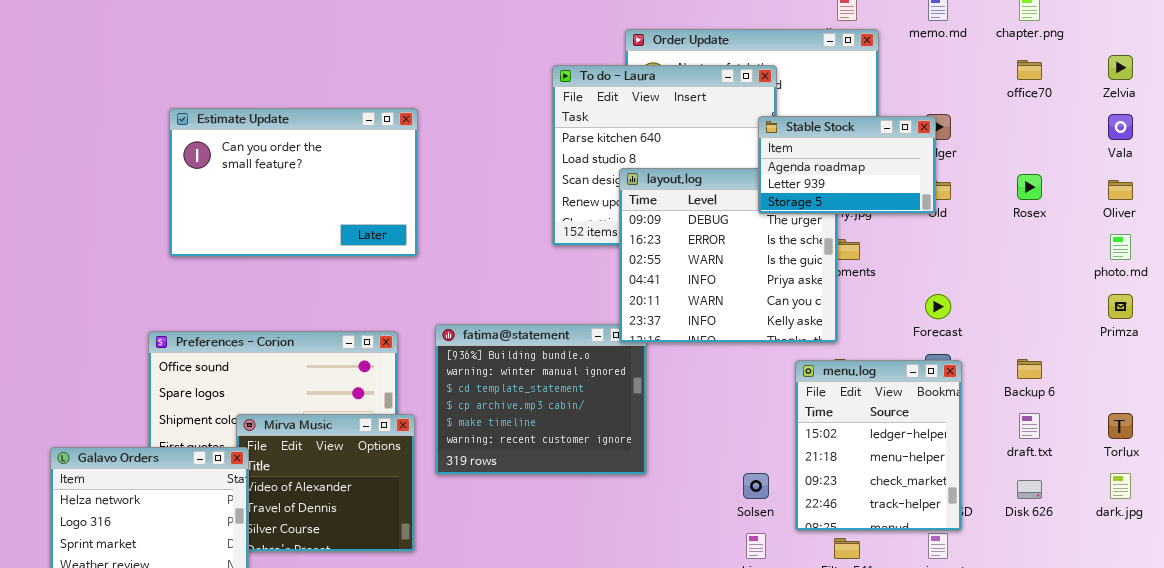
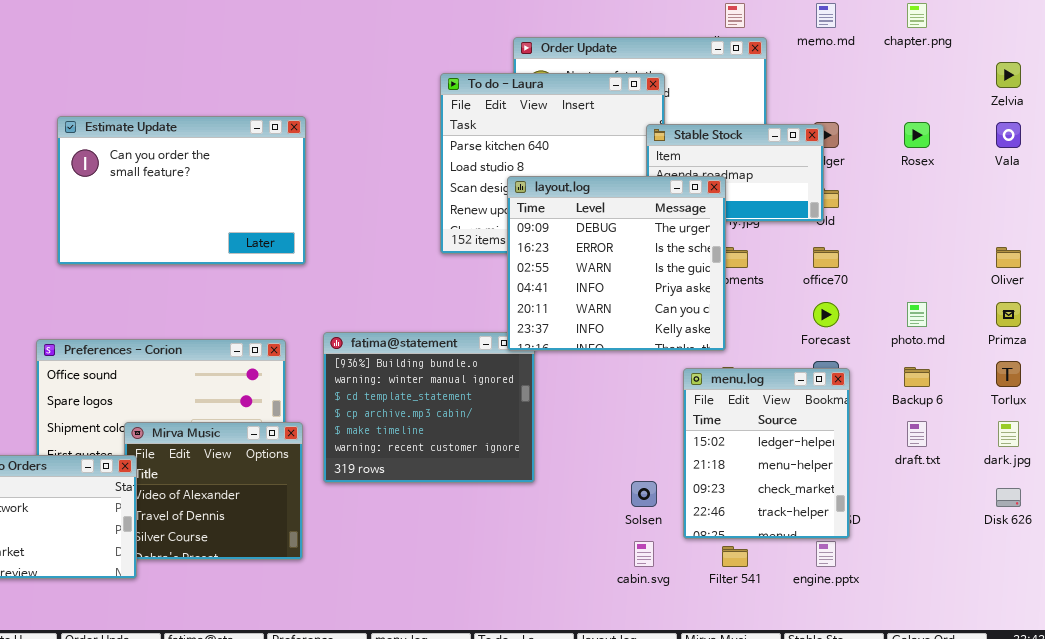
office70: [1017,60,1042,80] -> [813,247,839,268], moved
layout.log: [619,168,838,343] -> [507,176,726,351], raised
Rosex: [1017,174,1042,200] -> [904,122,930,148], moved
Oliver: [1108,180,1133,200] -> [996,247,1021,268], moved
photo.md: [1110,234,1131,260] -> [907,302,927,327], moved
Torlux: [1108,413,1133,439] -> [996,361,1021,387], moved
dark.jpg: [1110,473,1131,499] -> [998,421,1019,447], moved
Disk 626: [1017,480,1042,499] -> [996,488,1021,507], moved

